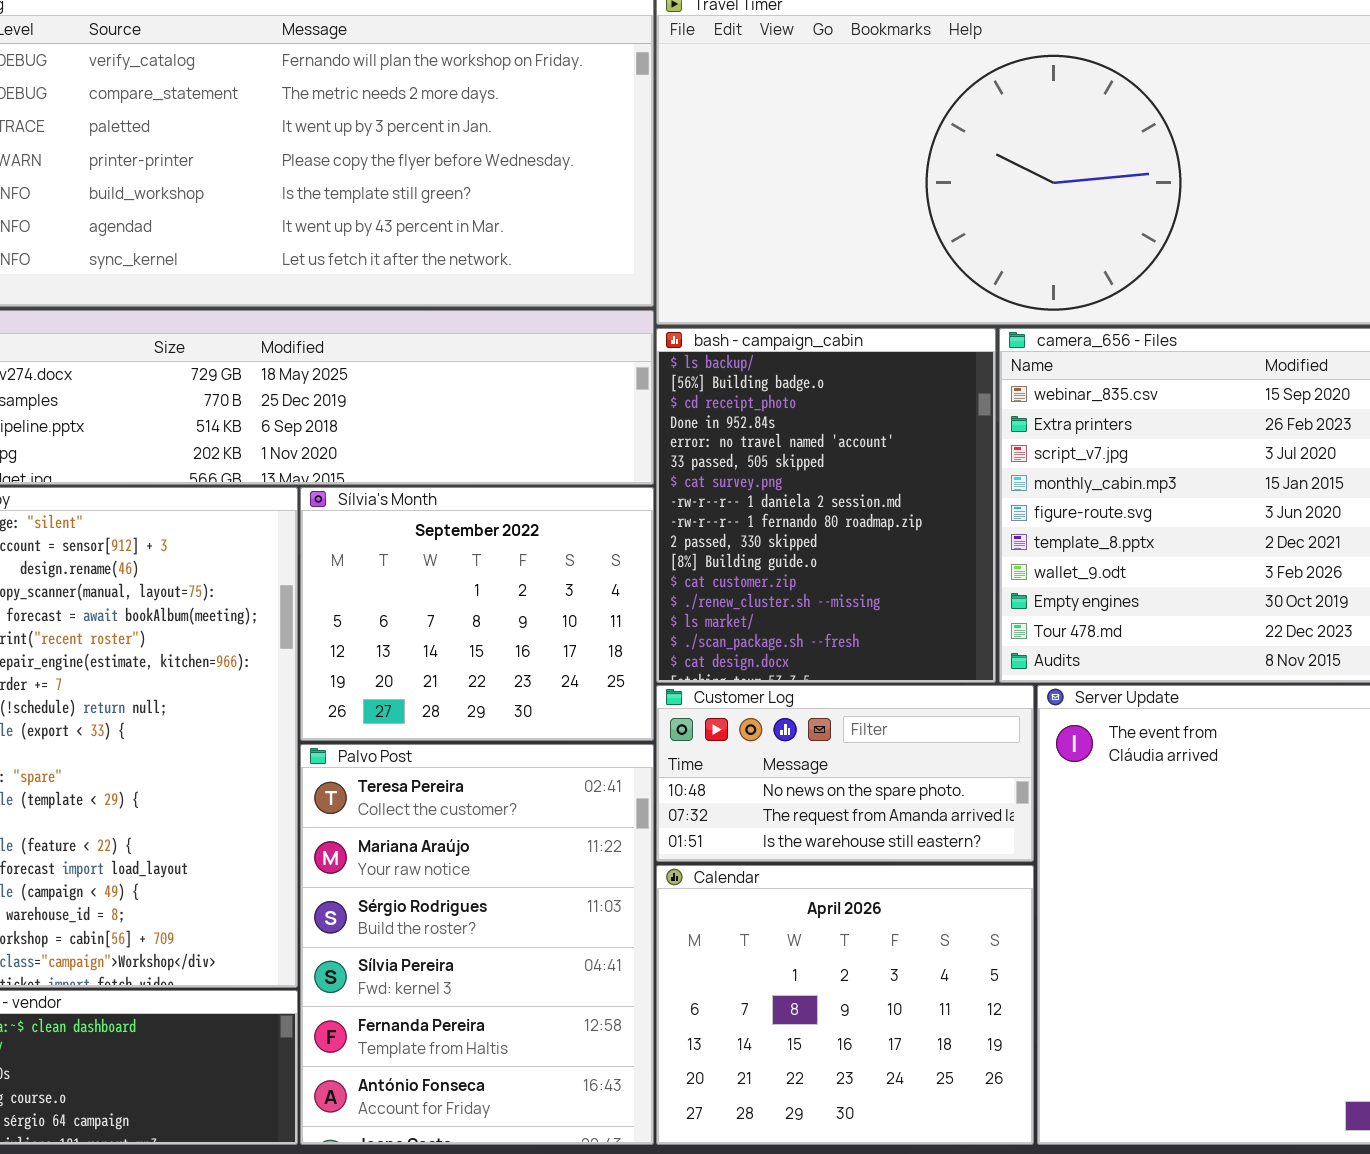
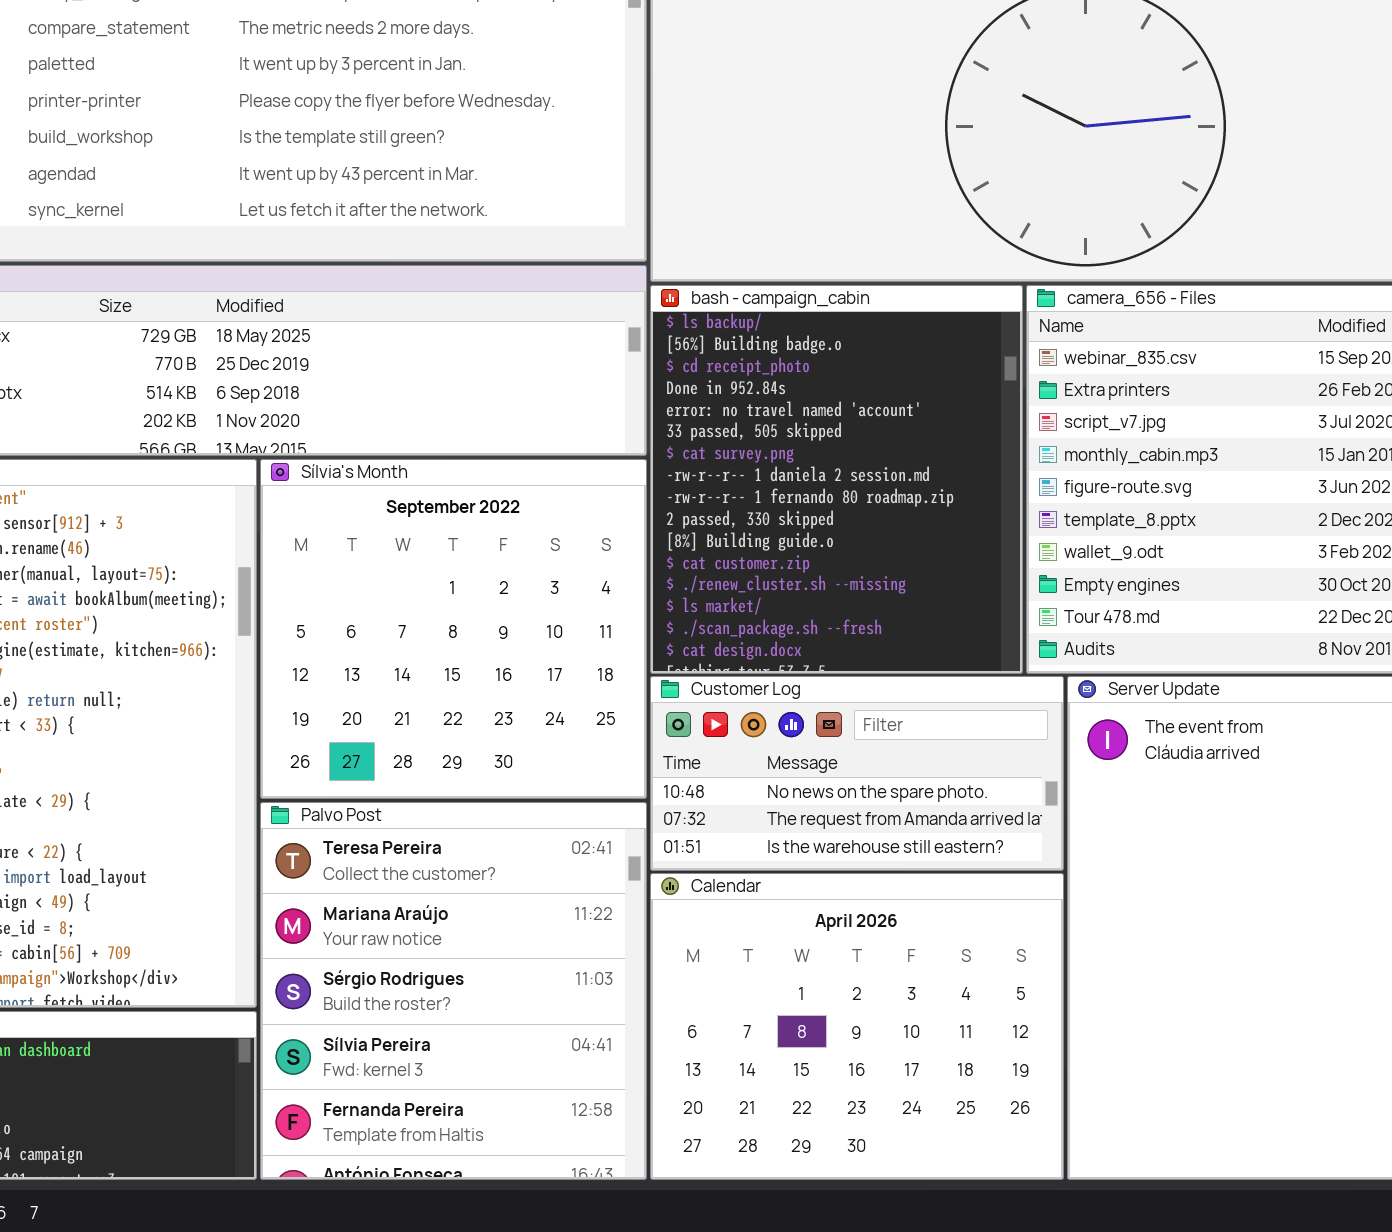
Sílvia's Month: [300,487,654,741] -> [260,459,647,799], resized
Palvo Post: [300,744,654,1145] -> [260,802,647,1180], resized

